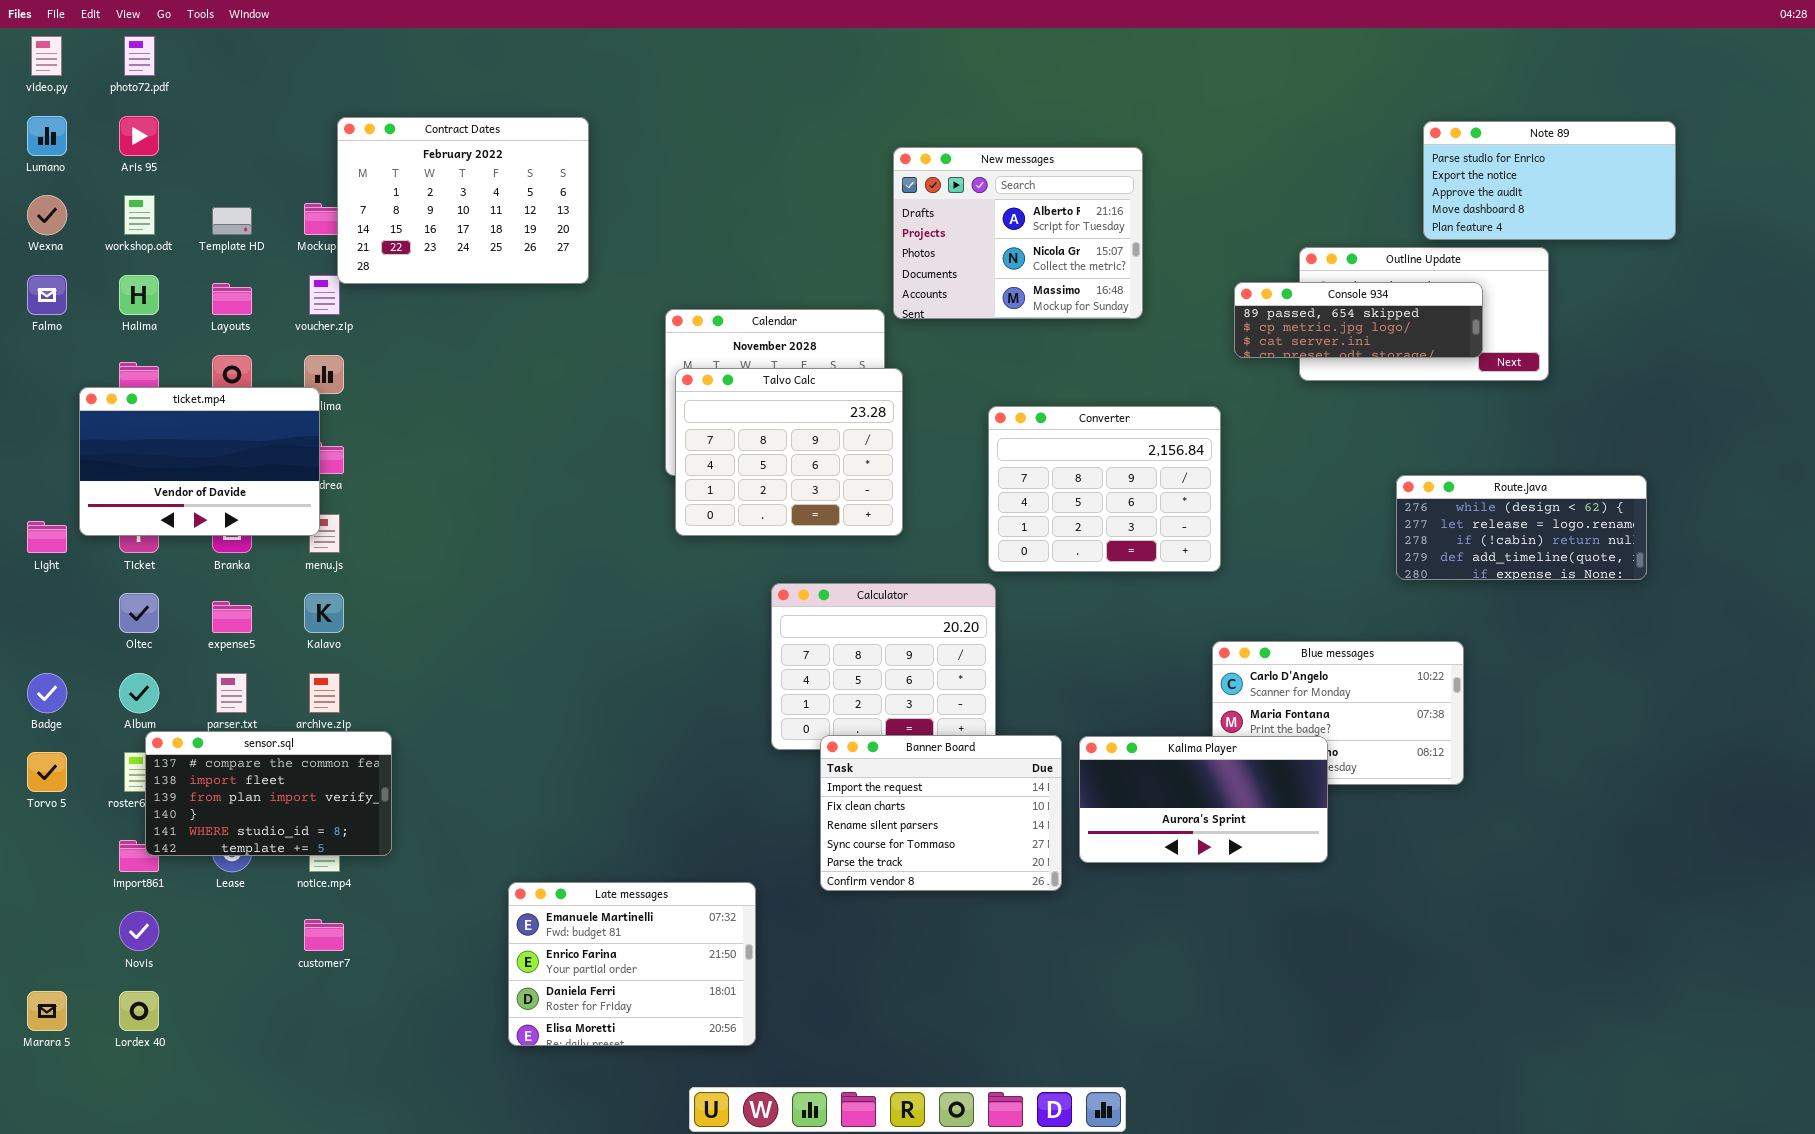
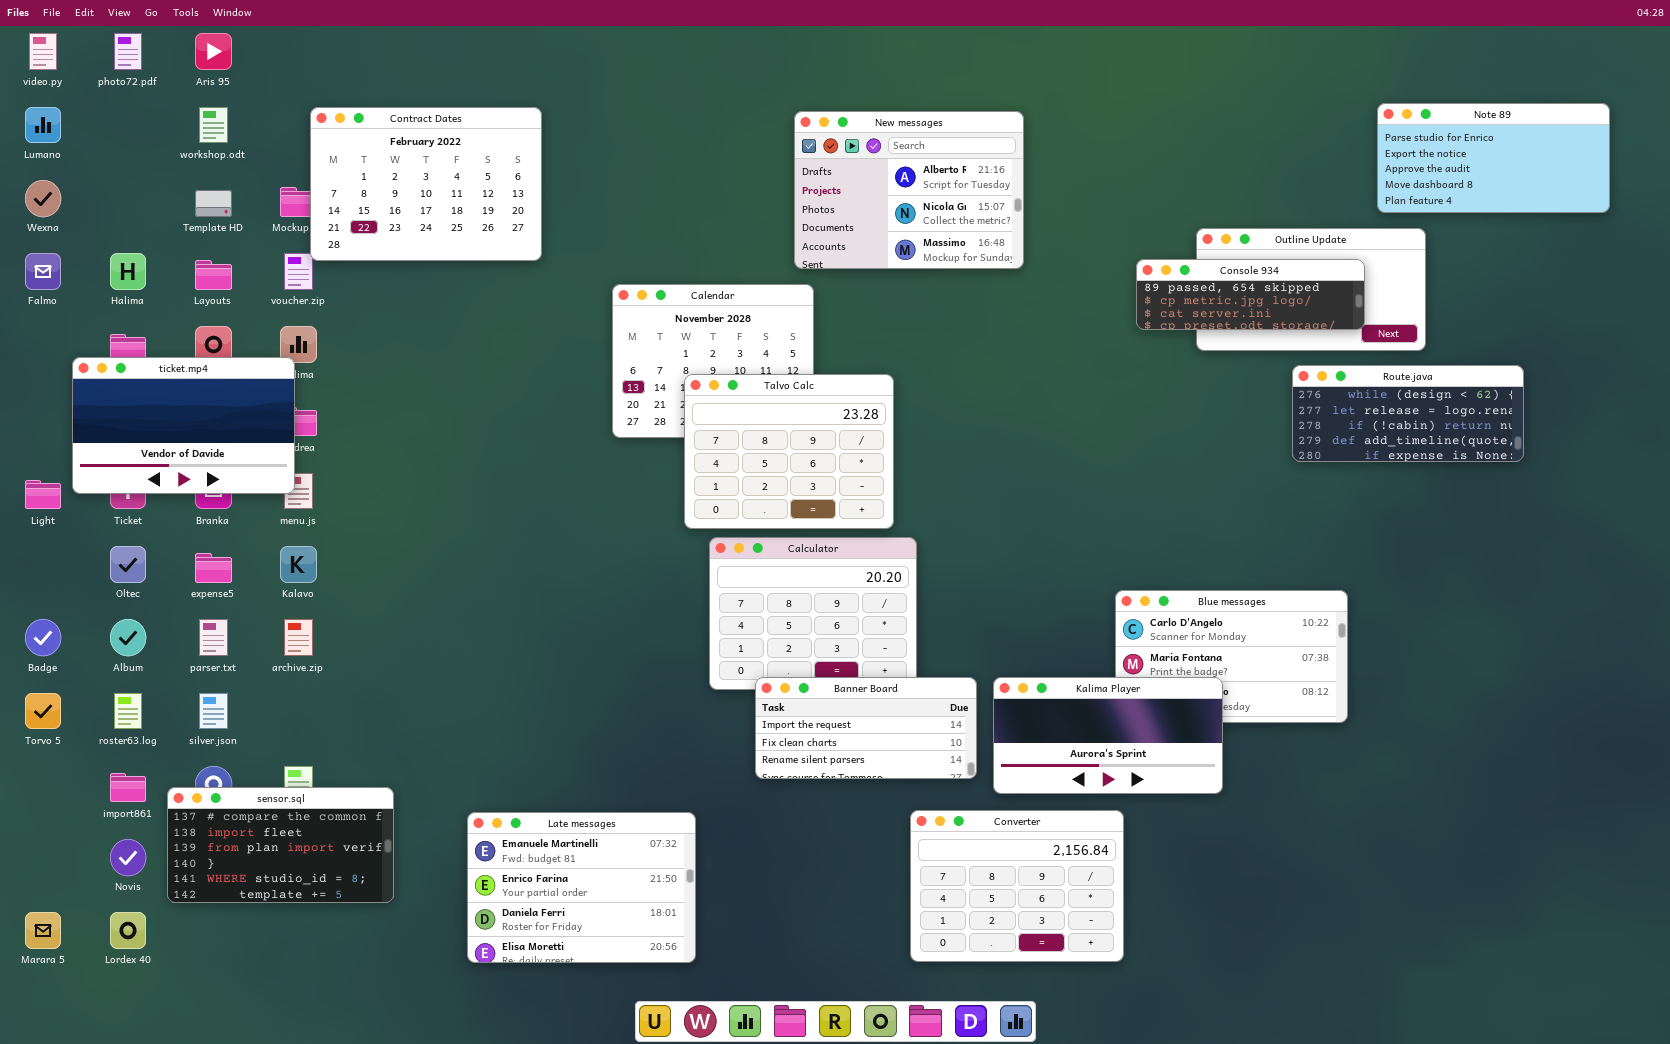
Aris 95: [119,116,159,156] -> [195,33,232,70], moved
Note 89: [1423,121,1676,240] -> [1377,103,1610,213], moved
New messages: [893,147,1143,319] -> [794,111,1024,269], moved
workshop.odt: [124,195,155,235] -> [199,107,228,143], moved
Talvo Calc: [675,368,903,536] -> [684,374,894,529], moved
Converter: [988,406,1221,572] -> [910,810,1124,962], moved
Route.java: [1396,475,1647,580] -> [1292,365,1524,462], moved
sensor.sql: [145,731,392,856] -> [167,787,394,903], moved
Banner Board: [820,735,1062,891] -> [755,677,977,779], resized

